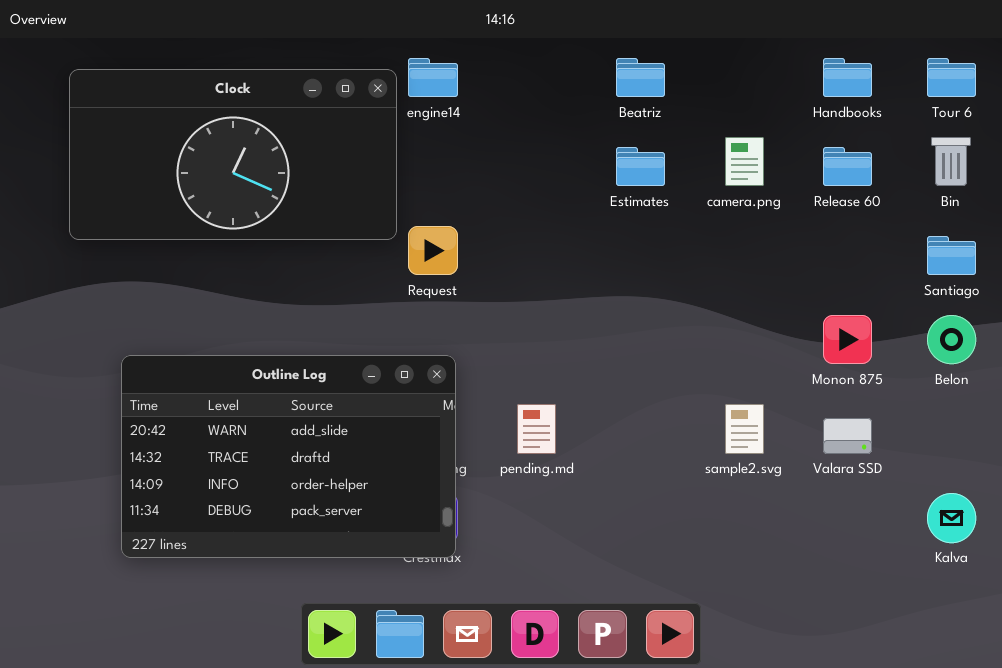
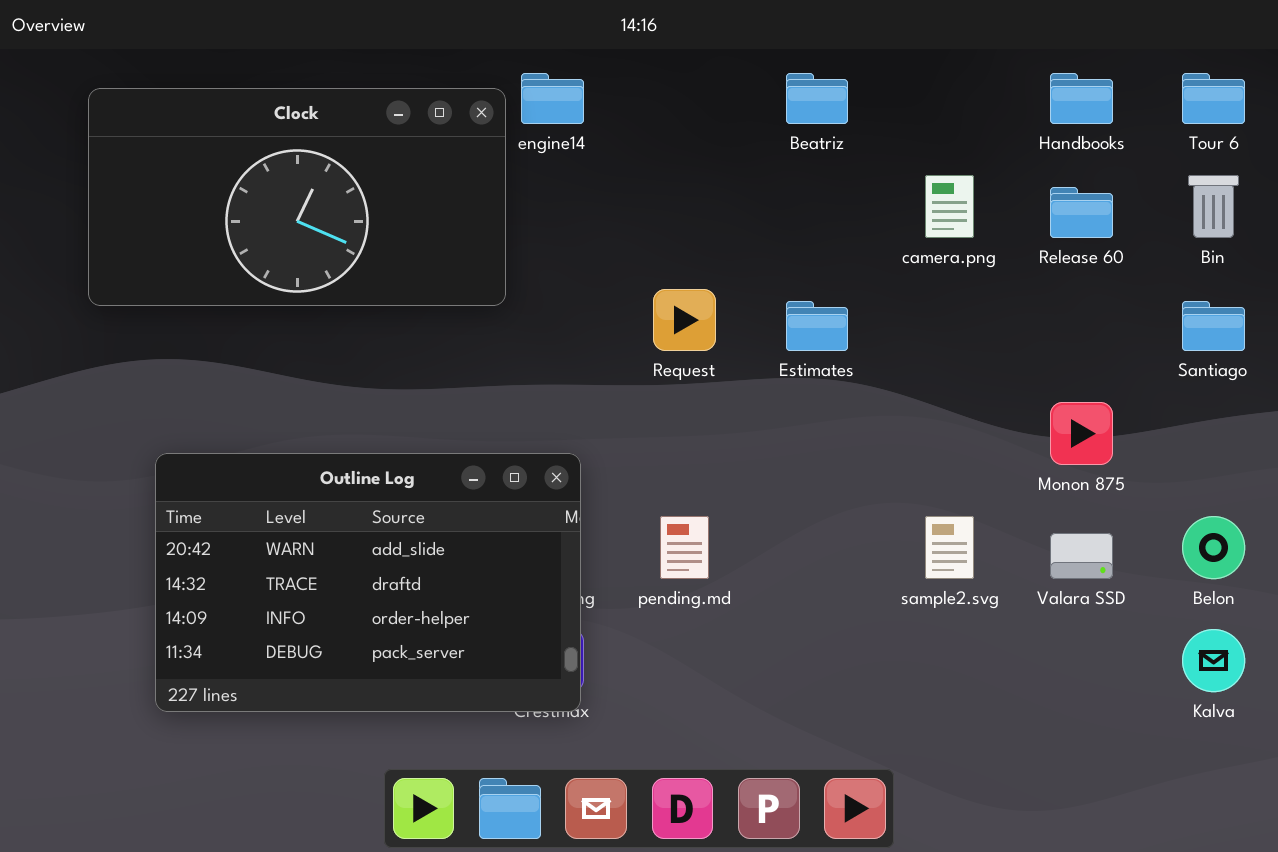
Estimates: [616,147,665,186] -> [786,301,848,351], moved
Request: [408,226,458,275] -> [653,289,716,351], moved
Belon: [927,315,976,364] -> [1182,516,1245,579], moved

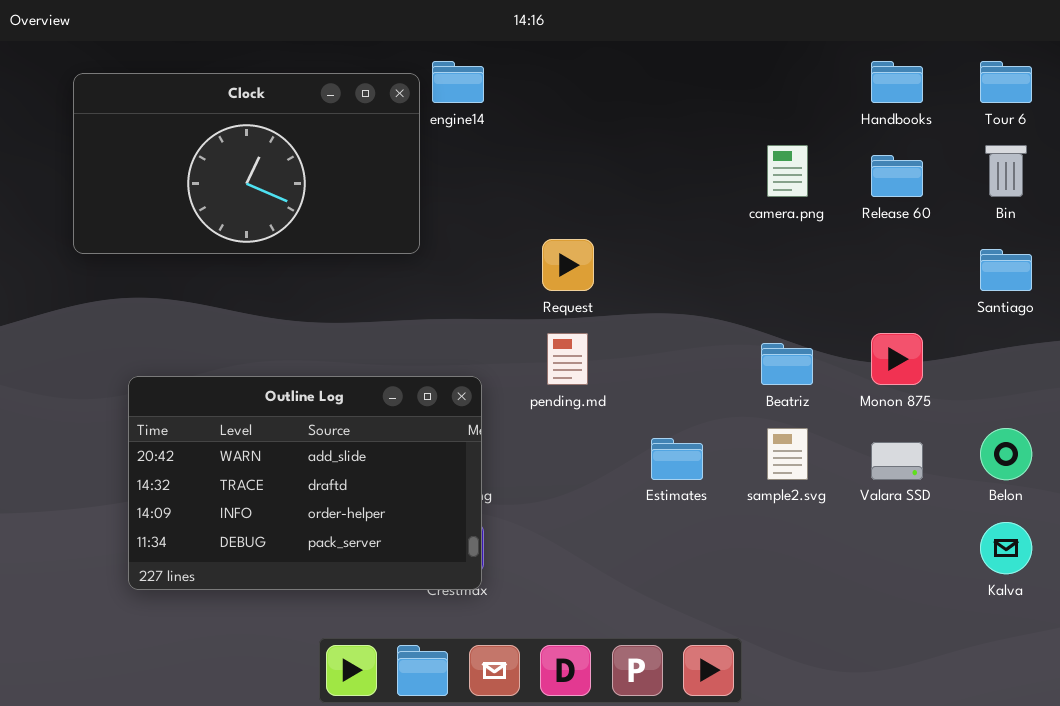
Beatriz: [786,73,848,124] -> [761,343,813,385], moved
Estimates: [786,301,848,351] -> [651,438,703,480], moved
pending.md: [660,516,709,579] -> [547,333,588,385], moved

